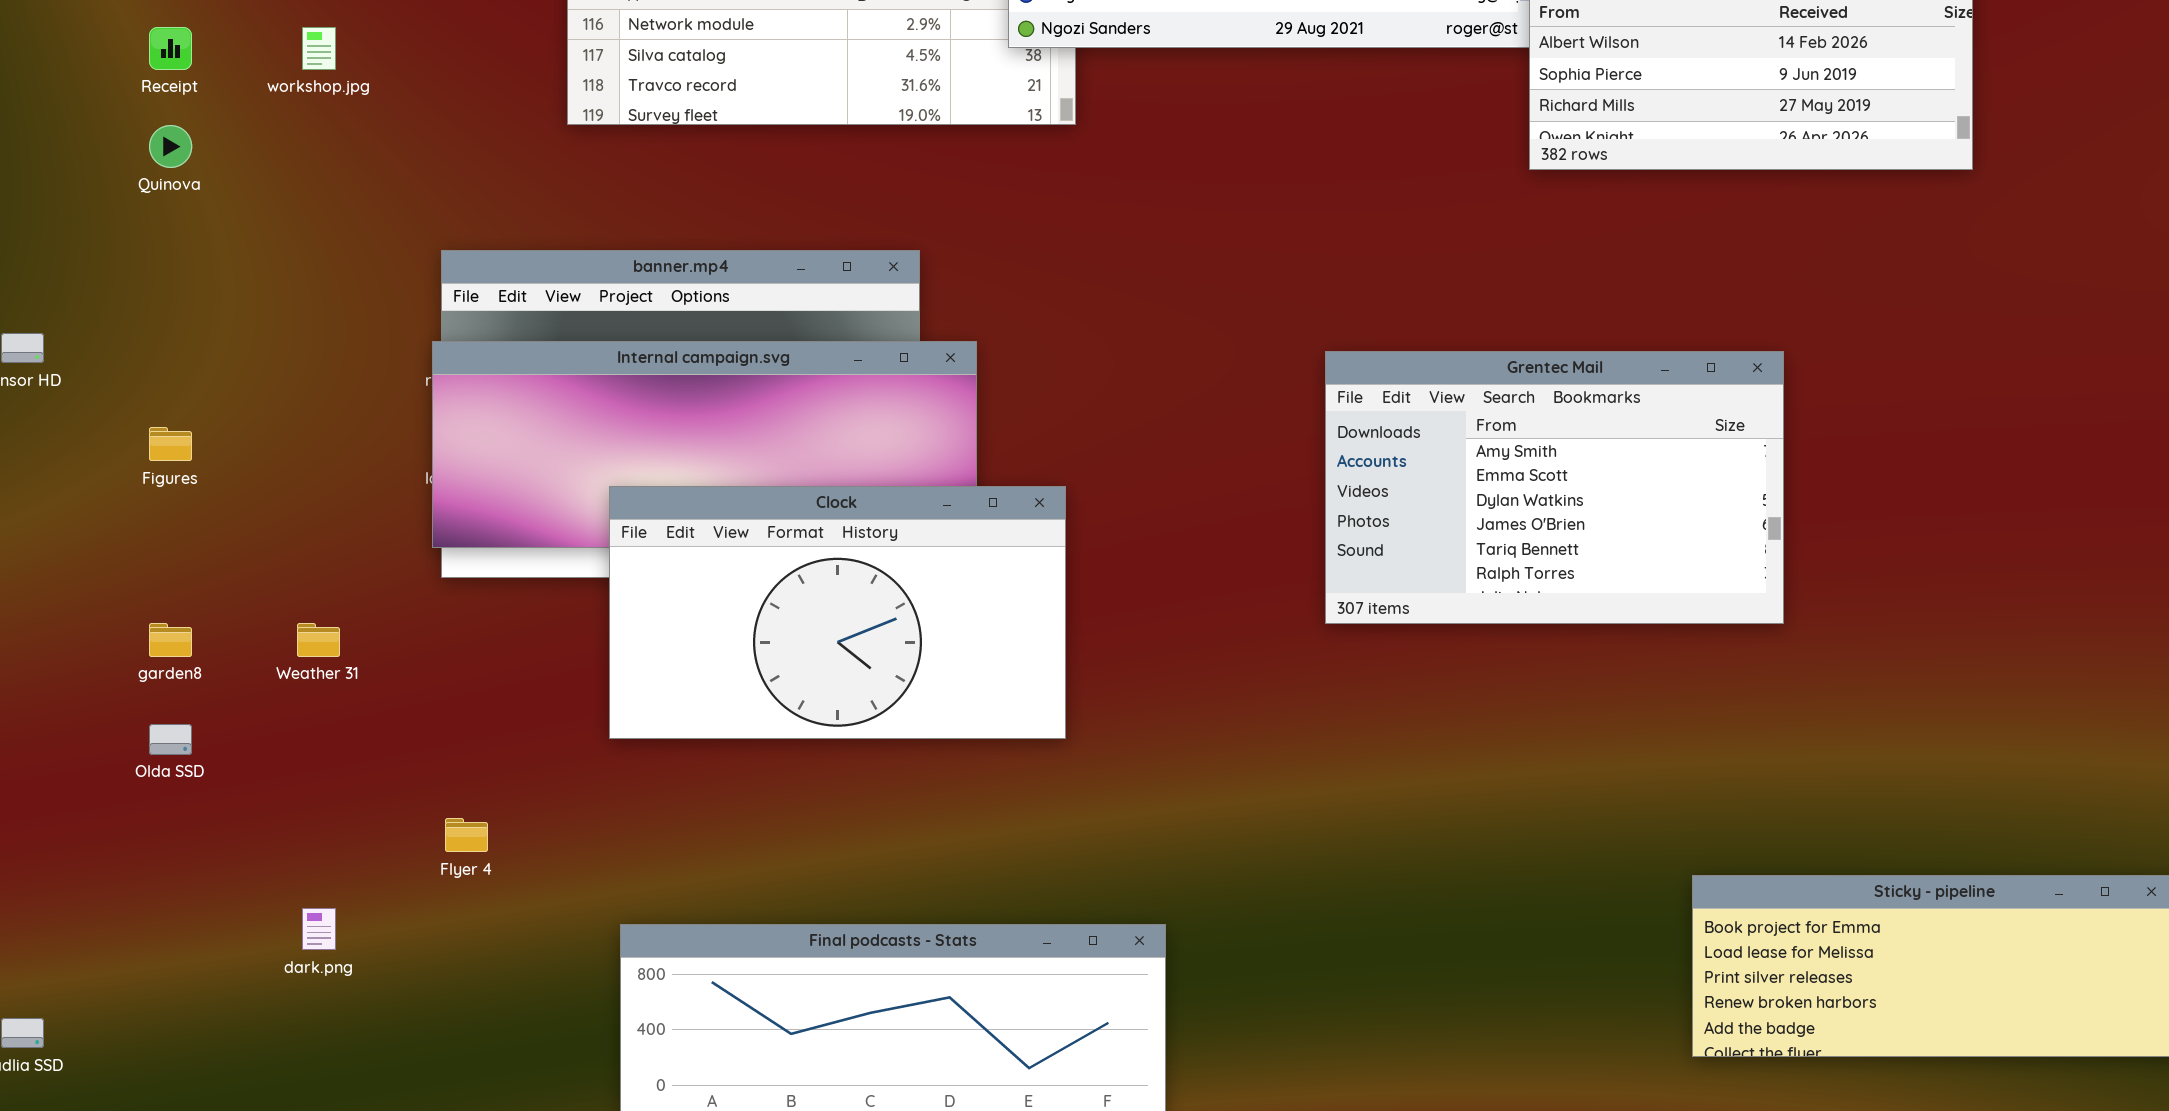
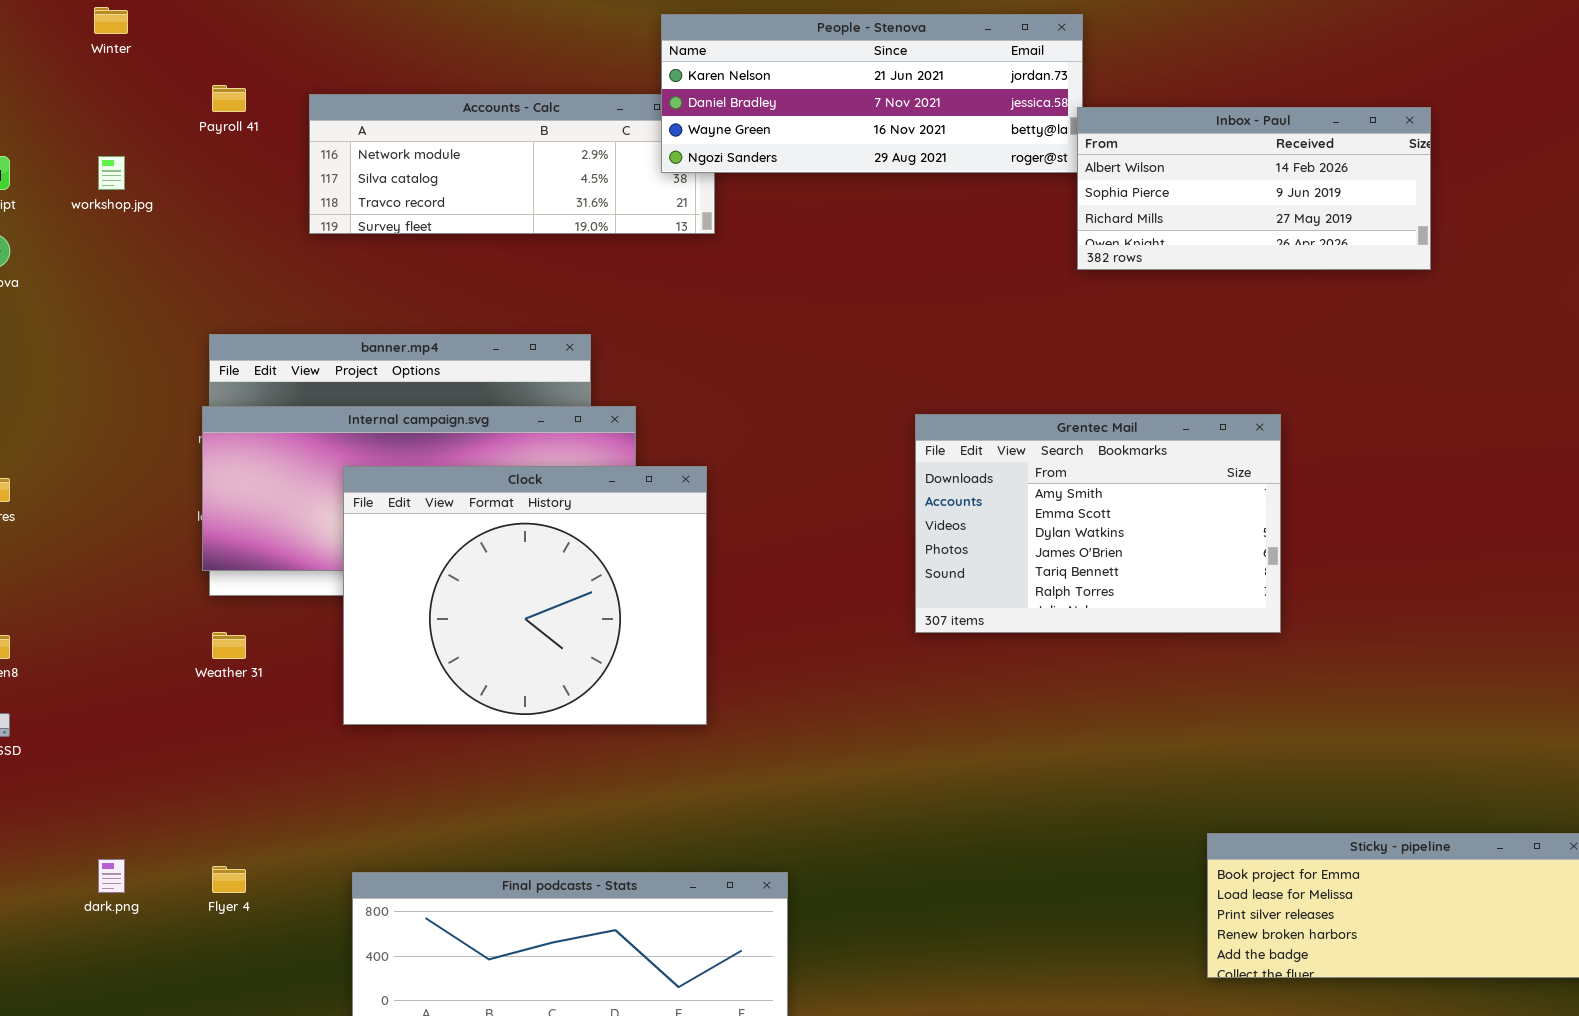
Clock: [609,486,1066,739] -> [343,466,707,725], resized
Weather 31: [297,623,340,657] -> [212,632,246,659], moved
Flyer 4: [445,818,488,852] -> [212,866,246,893], moved

